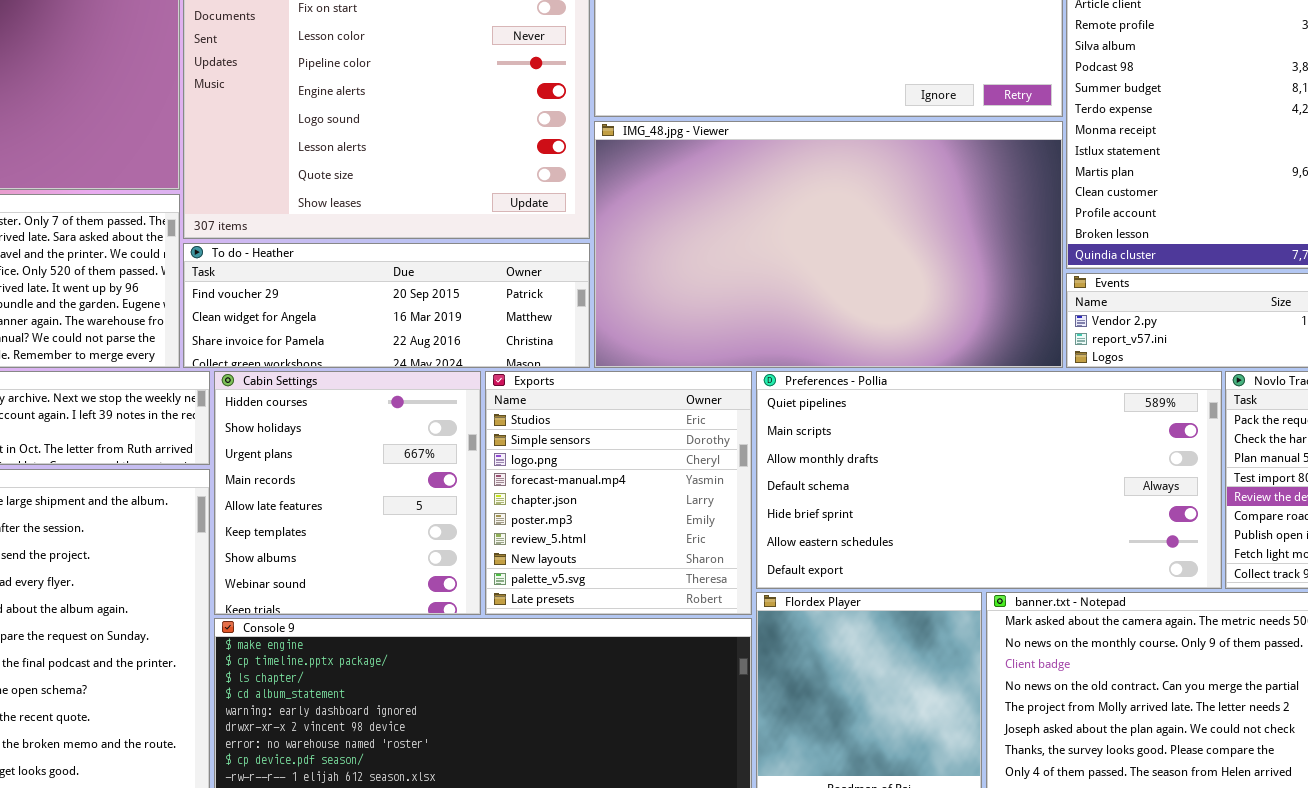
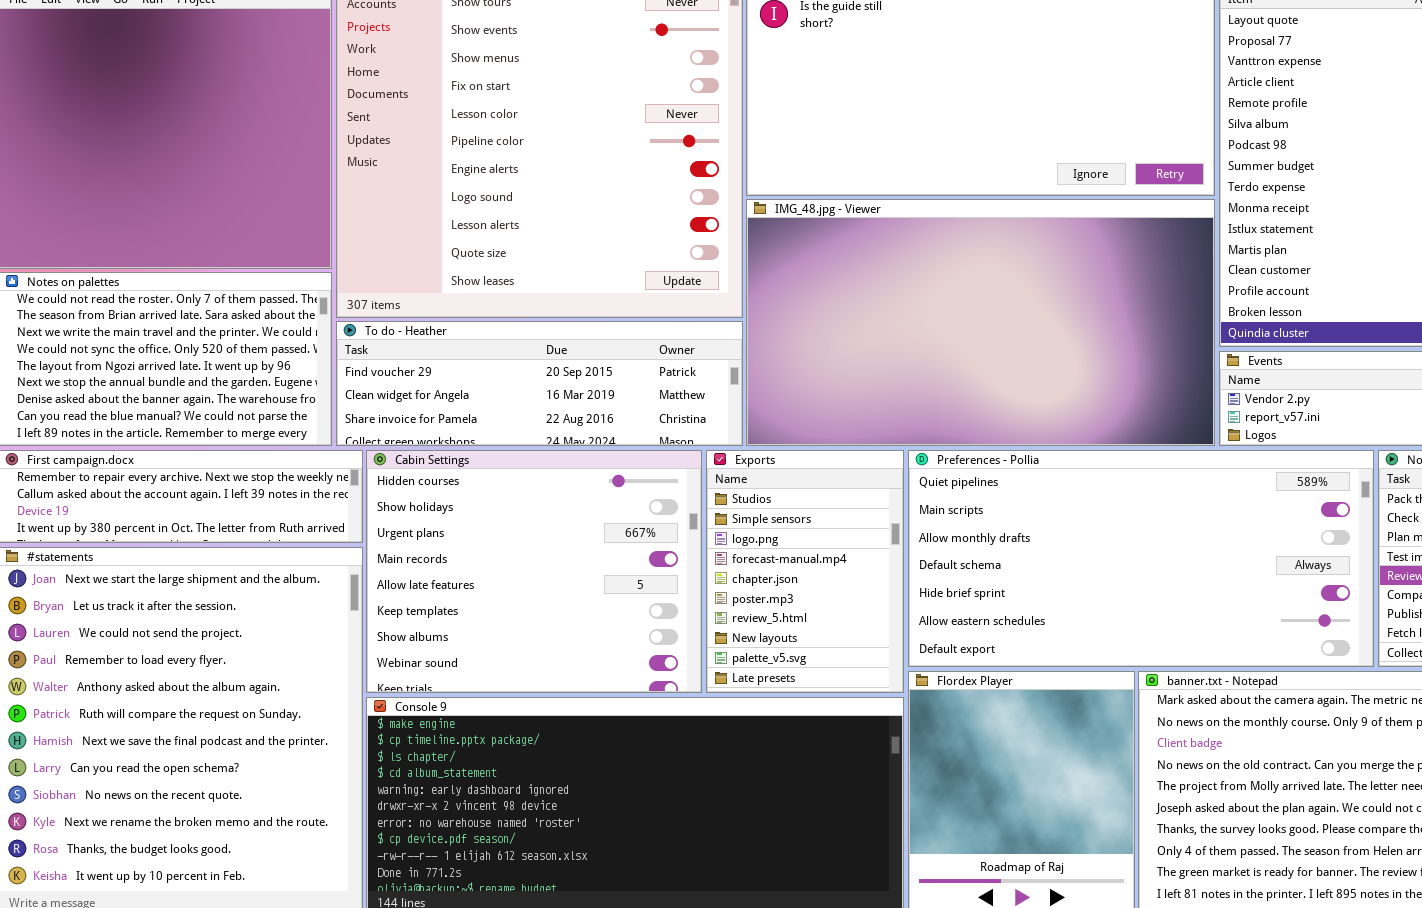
Cabin Settings: [214,371,481,615] -> [366,450,702,693], resized
Exports: [485,371,752,615] -> [706,450,904,693], resized

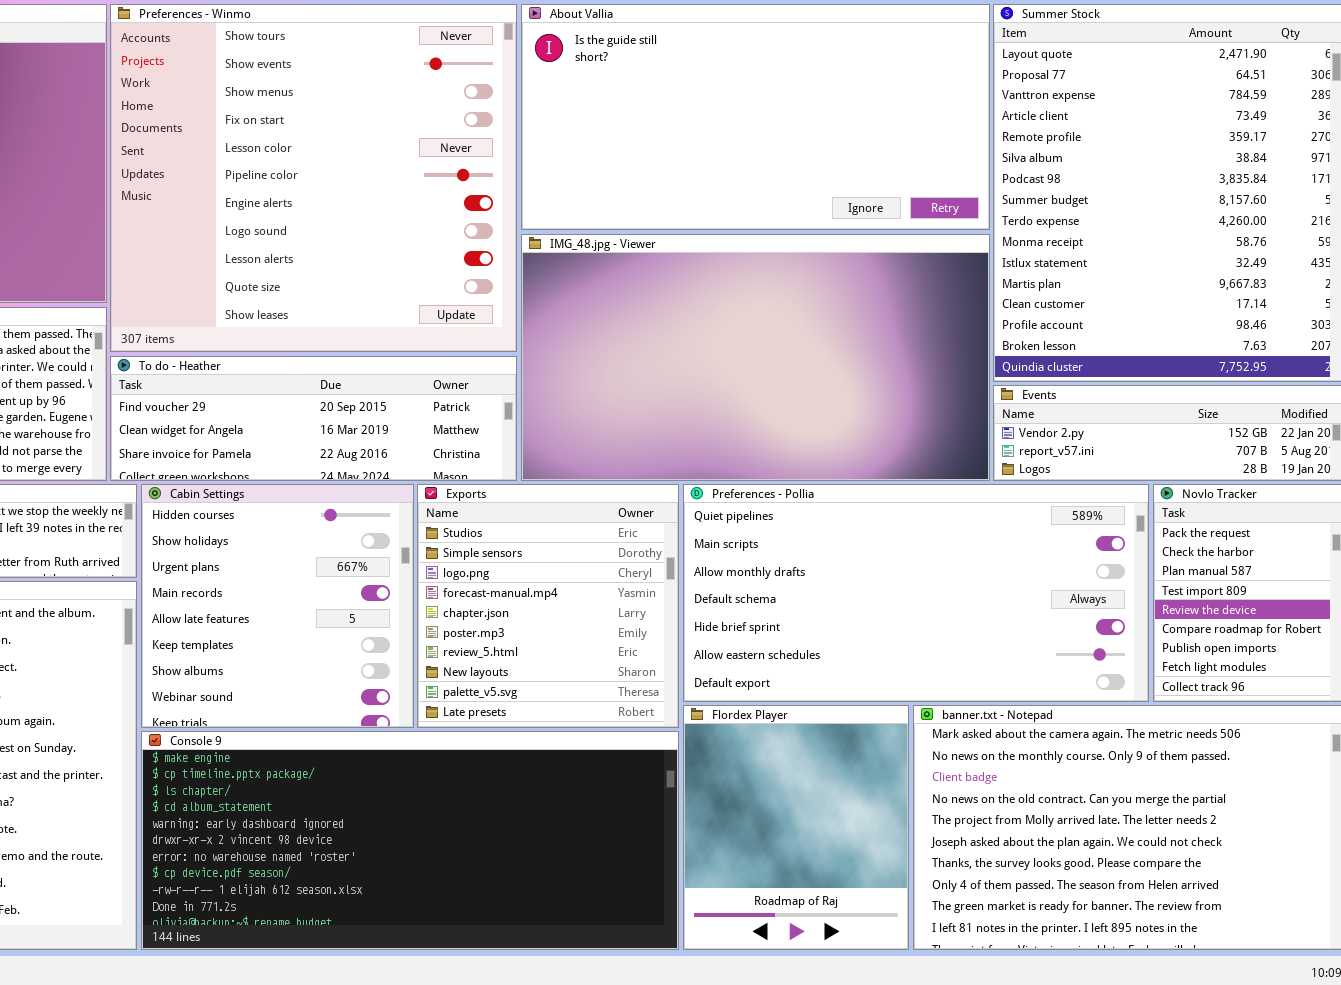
Cabin Settings: [366,450,702,693] -> [141,484,414,728], resized
Exports: [706,450,904,693] -> [417,484,679,728], resized

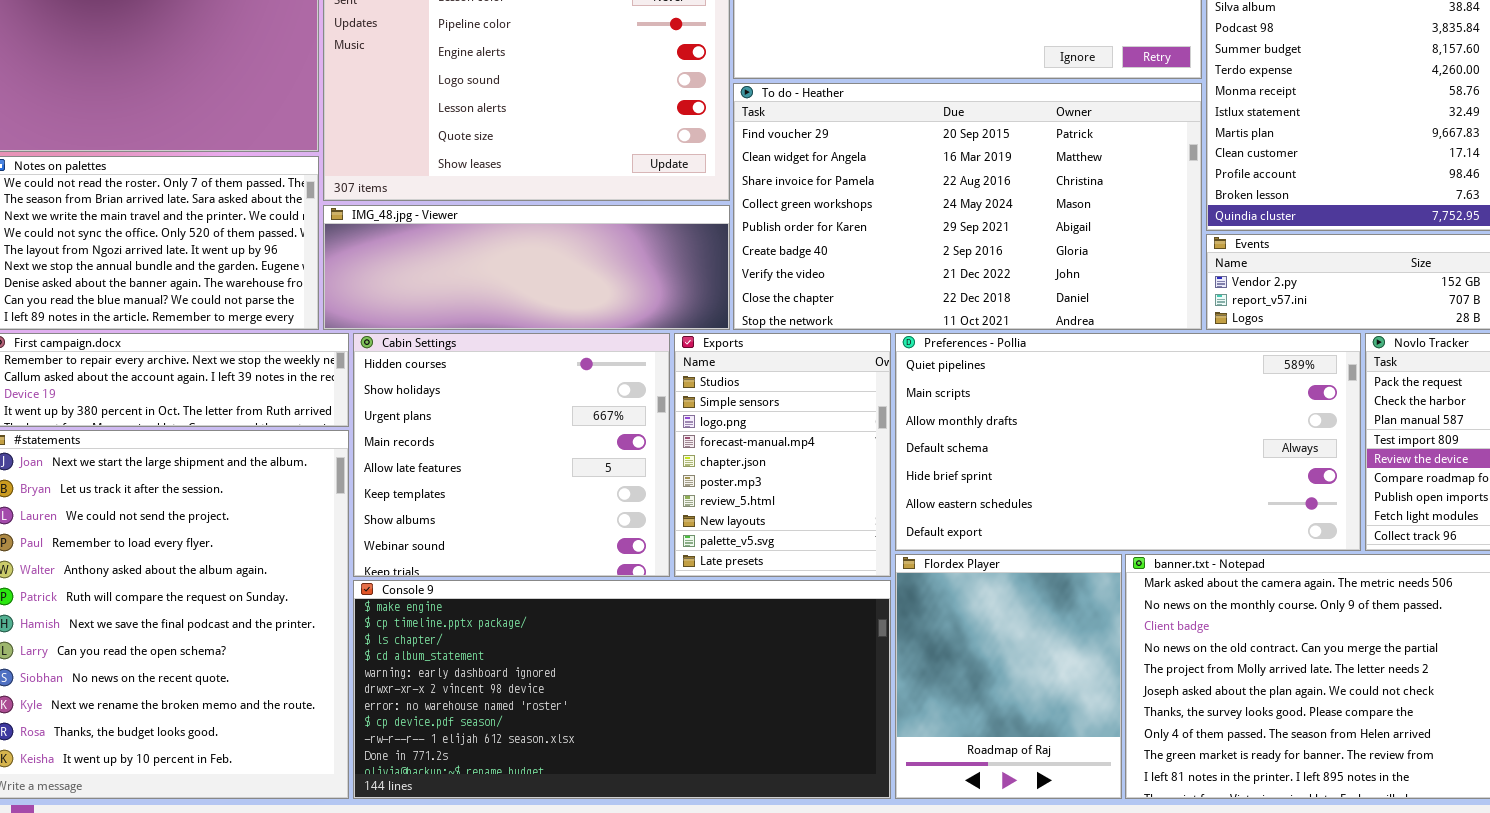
IMG_48.jpg - Viewer: [521,234,990,481] -> [323,205,730,330], moved, resized
To do - Heather: [110,356,517,481] -> [733,83,1202,330], moved, resized
Cabin Settings: [141,484,414,728] -> [353,333,670,577], resized
Exports: [417,484,679,728] -> [674,333,891,577], resized

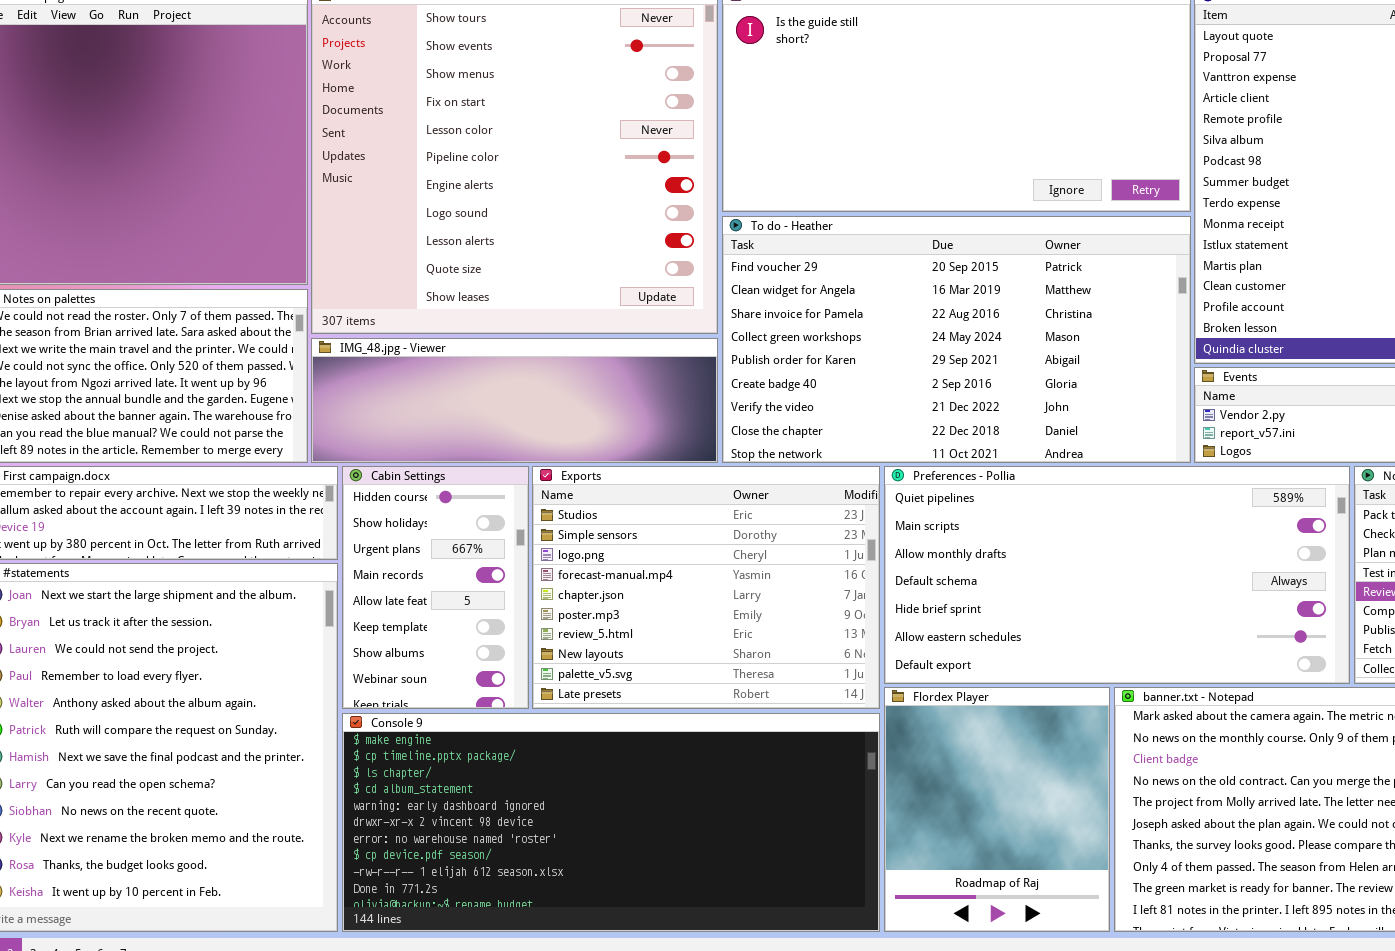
Cabin Settings: [353,333,670,577] -> [342,466,529,709], resized
Exports: [674,333,891,577] -> [532,466,880,709], resized

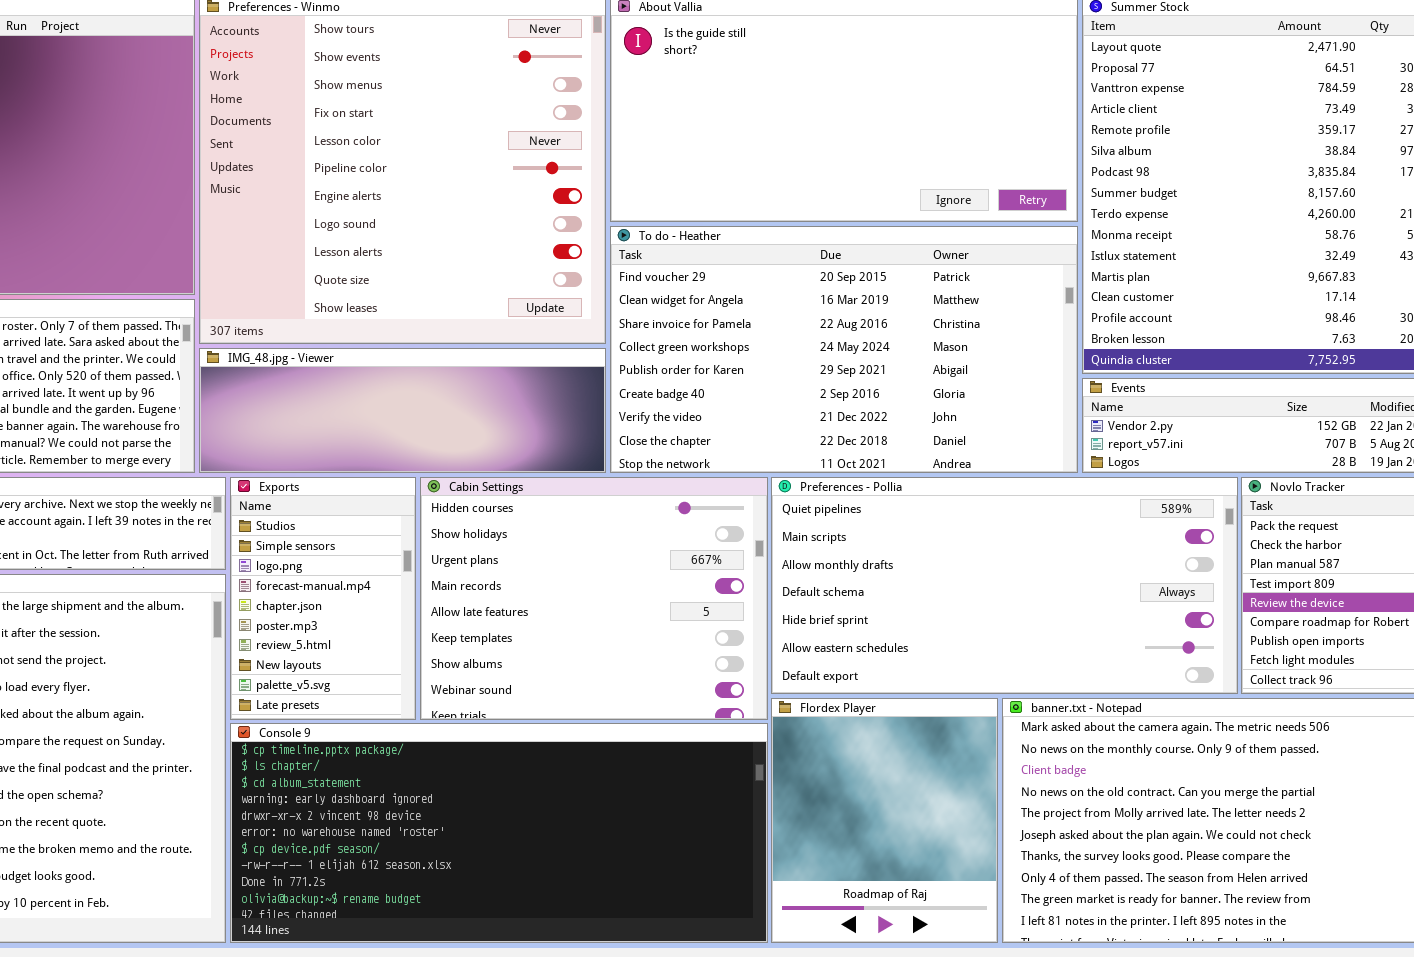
Cabin Settings: [342,466,529,709] -> [420,477,768,720], moved, resized
Exports: [532,466,880,709] -> [230,477,416,720], moved, resized
Console 9: [342,713,880,932] -> [230,723,768,943], scrolled down 1 row

